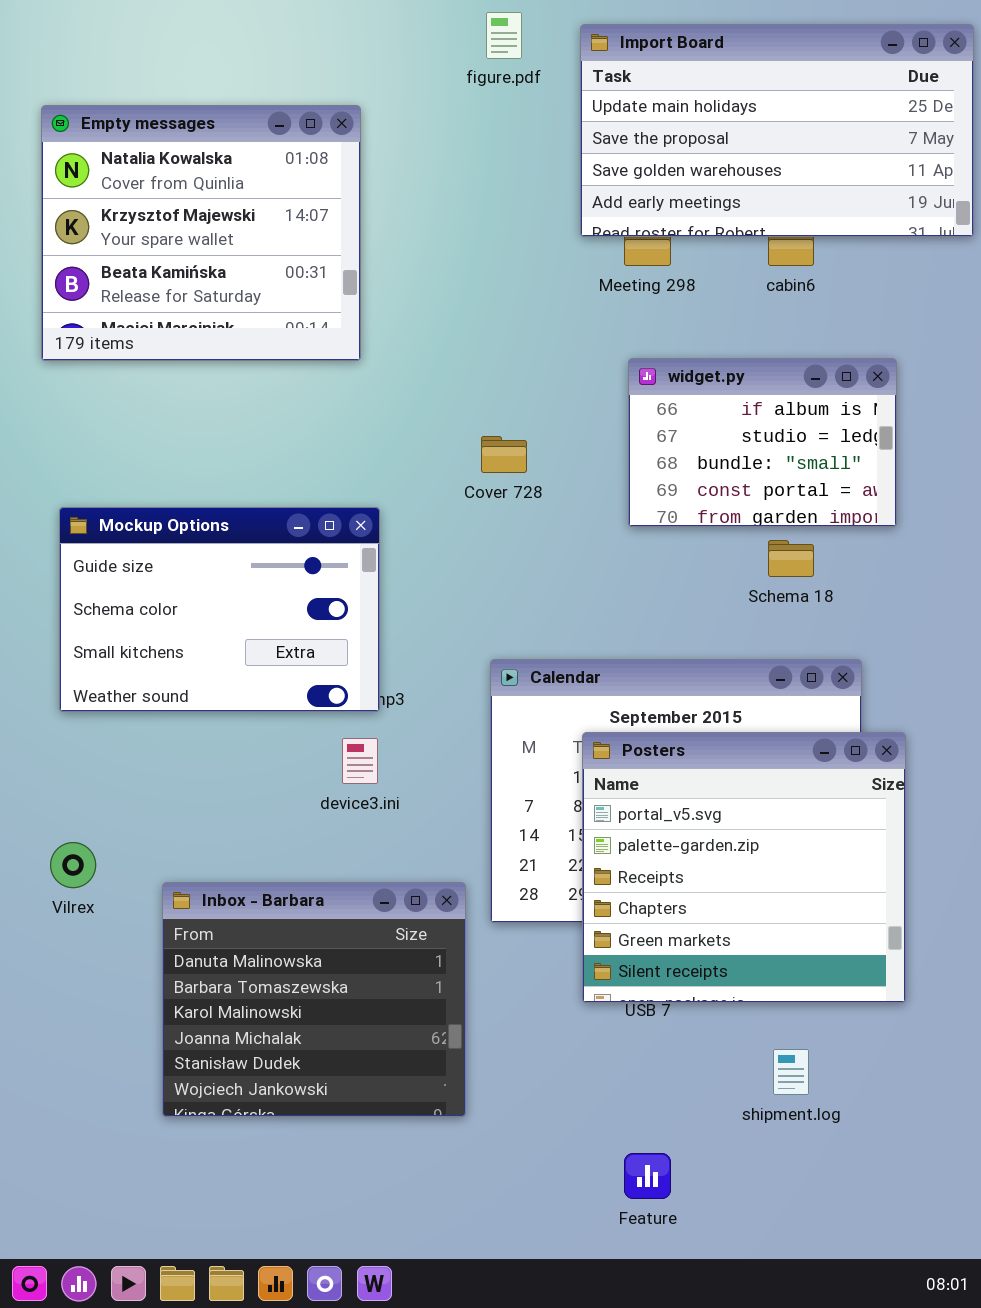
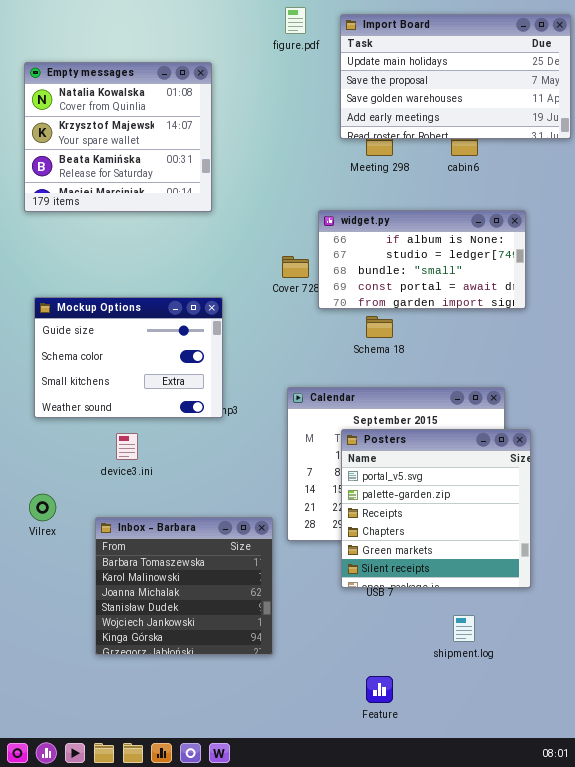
widget.py: [628,358,897,527] -> [318,210,526,309], resized
Schema 18: [768,540,814,577] -> [366,316,393,338], moved
device3.ini: [342,738,378,784] -> [116,433,138,460], moved
Inbox - Barbara: [162,882,466,1117] -> [95,517,273,655], scrolled down 1 row

